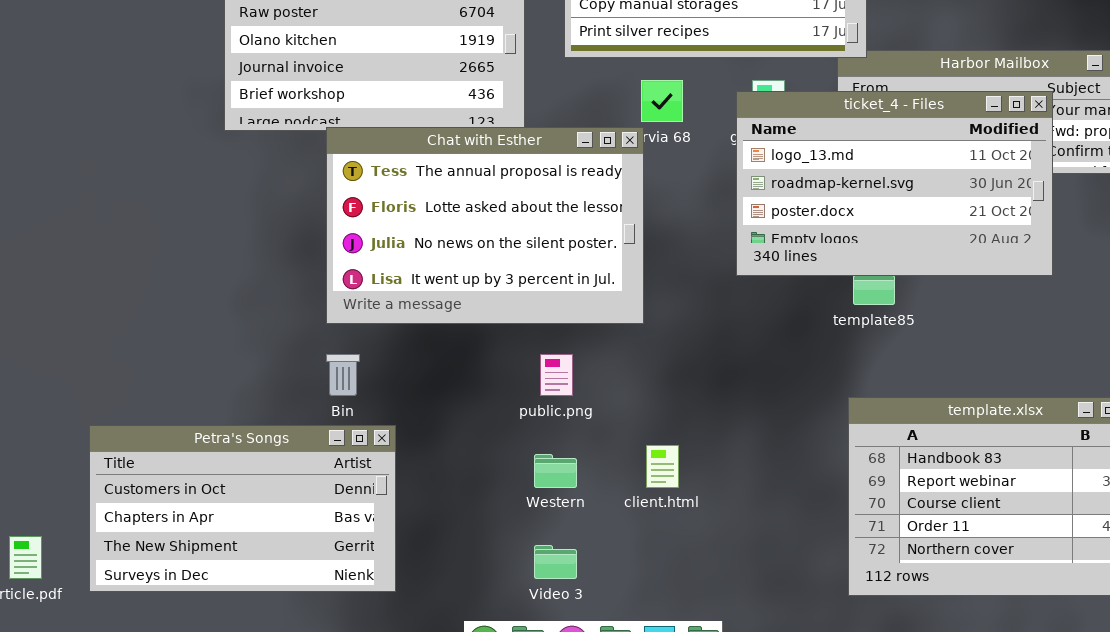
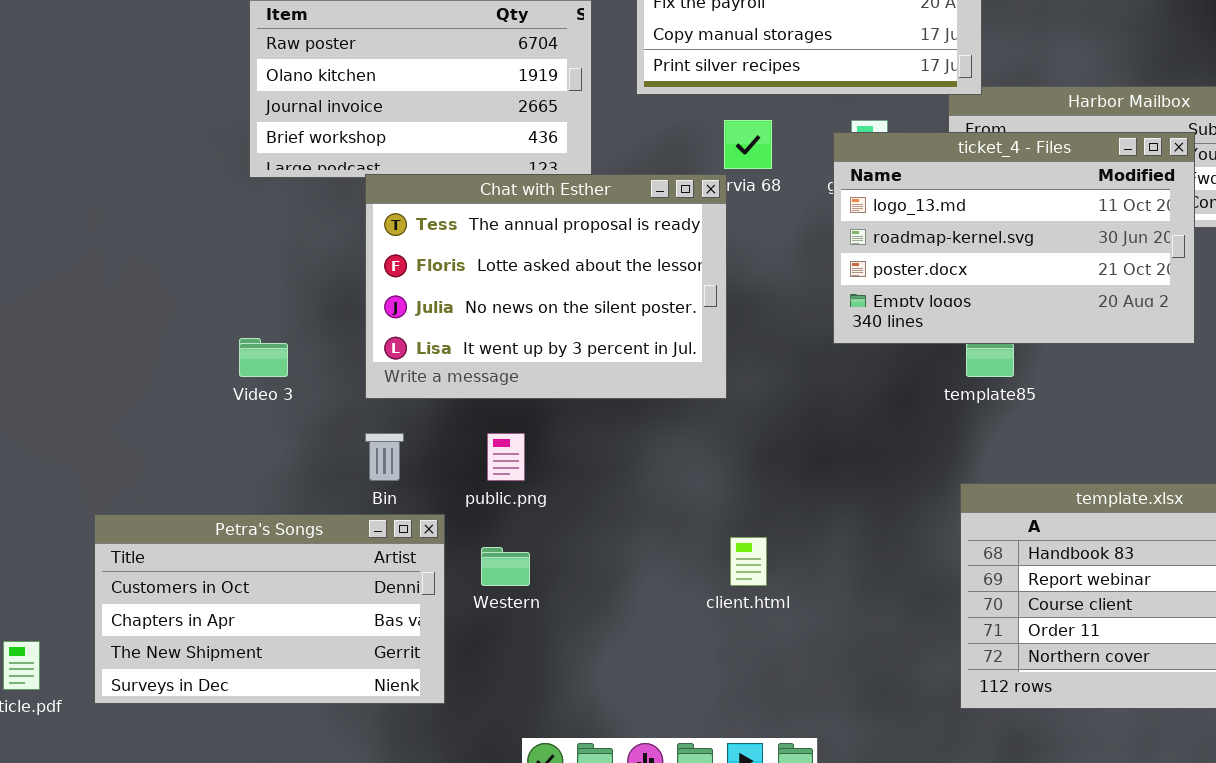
public.png: [540,354,573,396] -> [487,433,525,481], moved
Western: [534,454,577,488] -> [481,547,530,586], moved
Video 3: [534,545,577,579] -> [239,338,288,377], moved

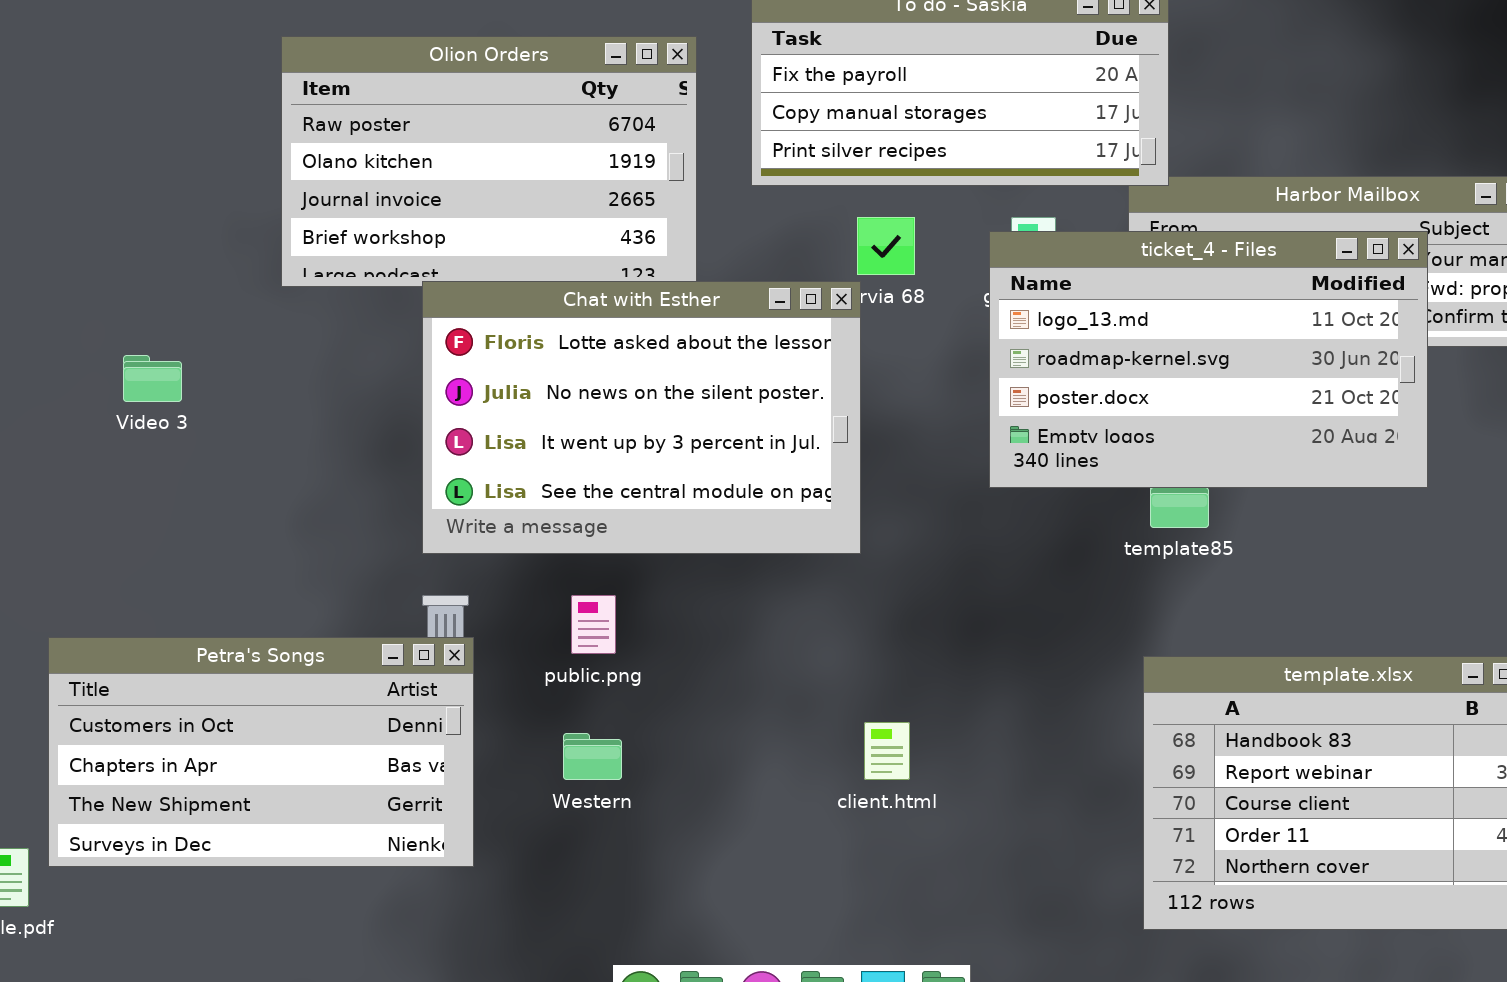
Chat with Esther: [365,174,727,399] -> [422,281,861,554], scrolled down 1 row
Video 3: [239,338,288,377] -> [123,355,182,402], moved
Petra's Songs: [94,514,445,704] -> [48,637,474,867], moved

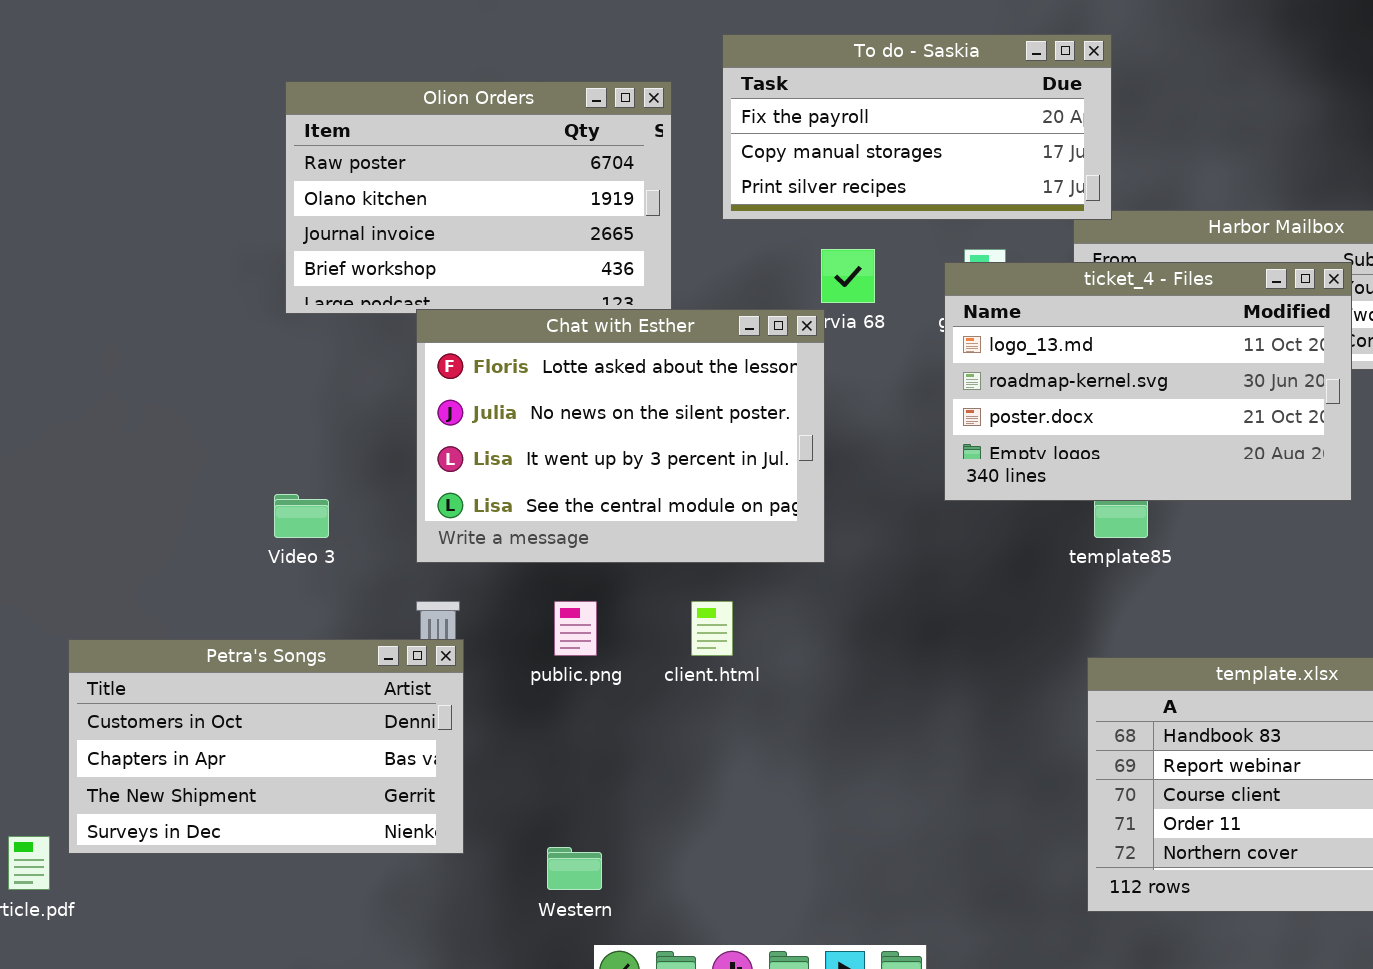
Video 3: [123,355,182,402] -> [274,494,329,538], moved
client.html: [864,722,910,780] -> [691,601,733,656], moved
Western: [563,733,622,780] -> [547,847,602,890], moved

